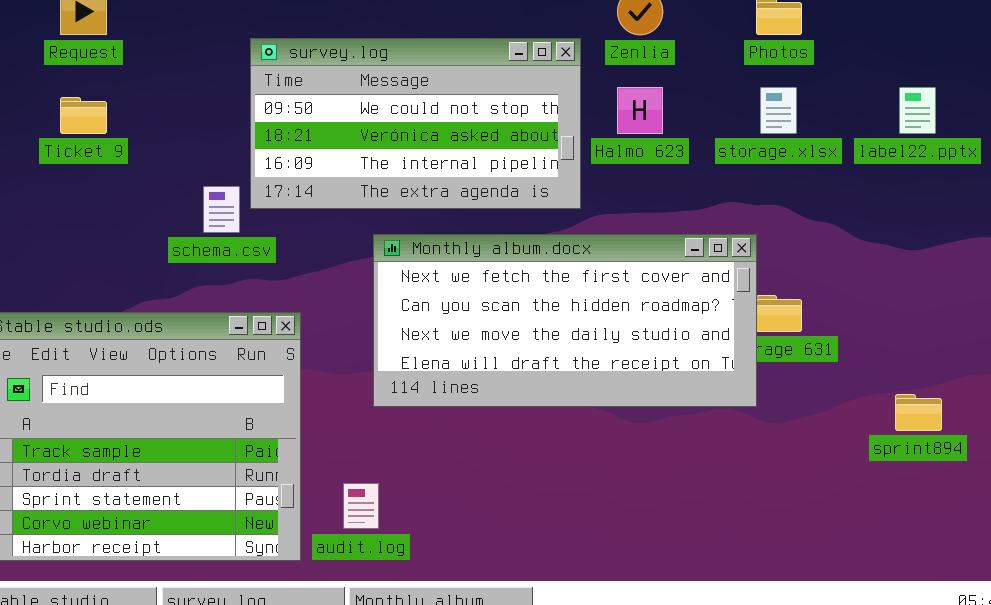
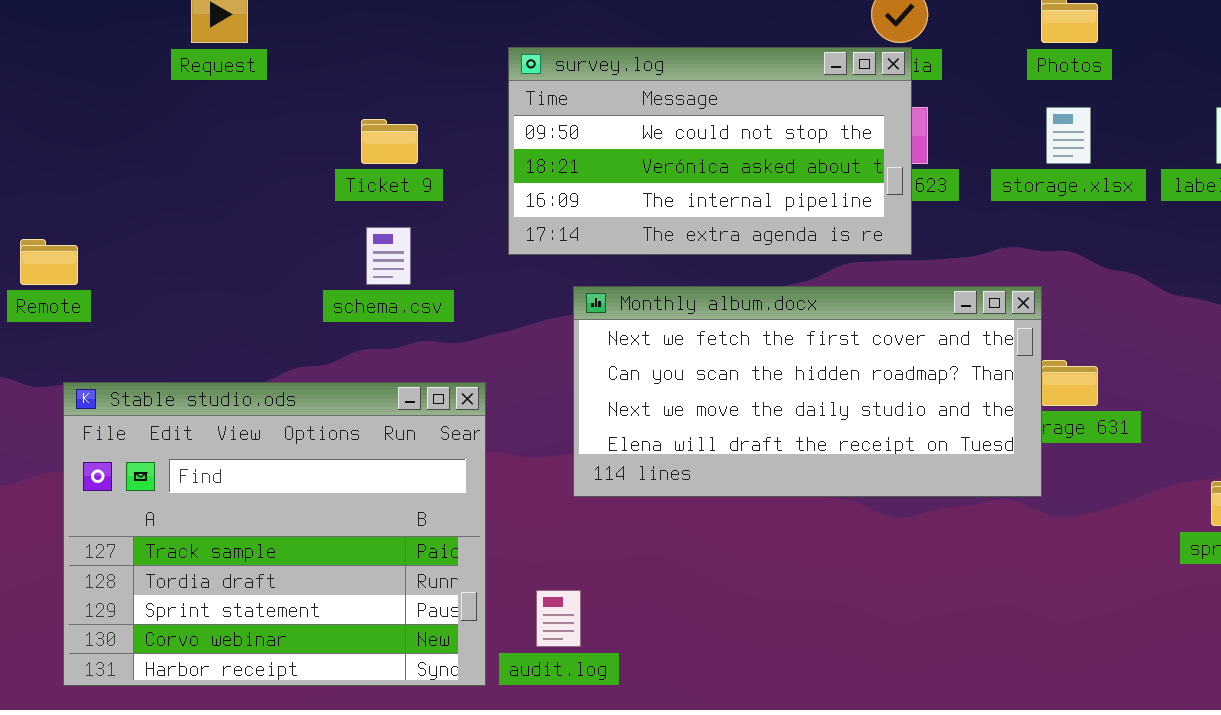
survey.log: [250,38,581,209] -> [508,47,912,255], moved
Ticket 9: [60,97,107,134] -> [361,119,418,164], moved

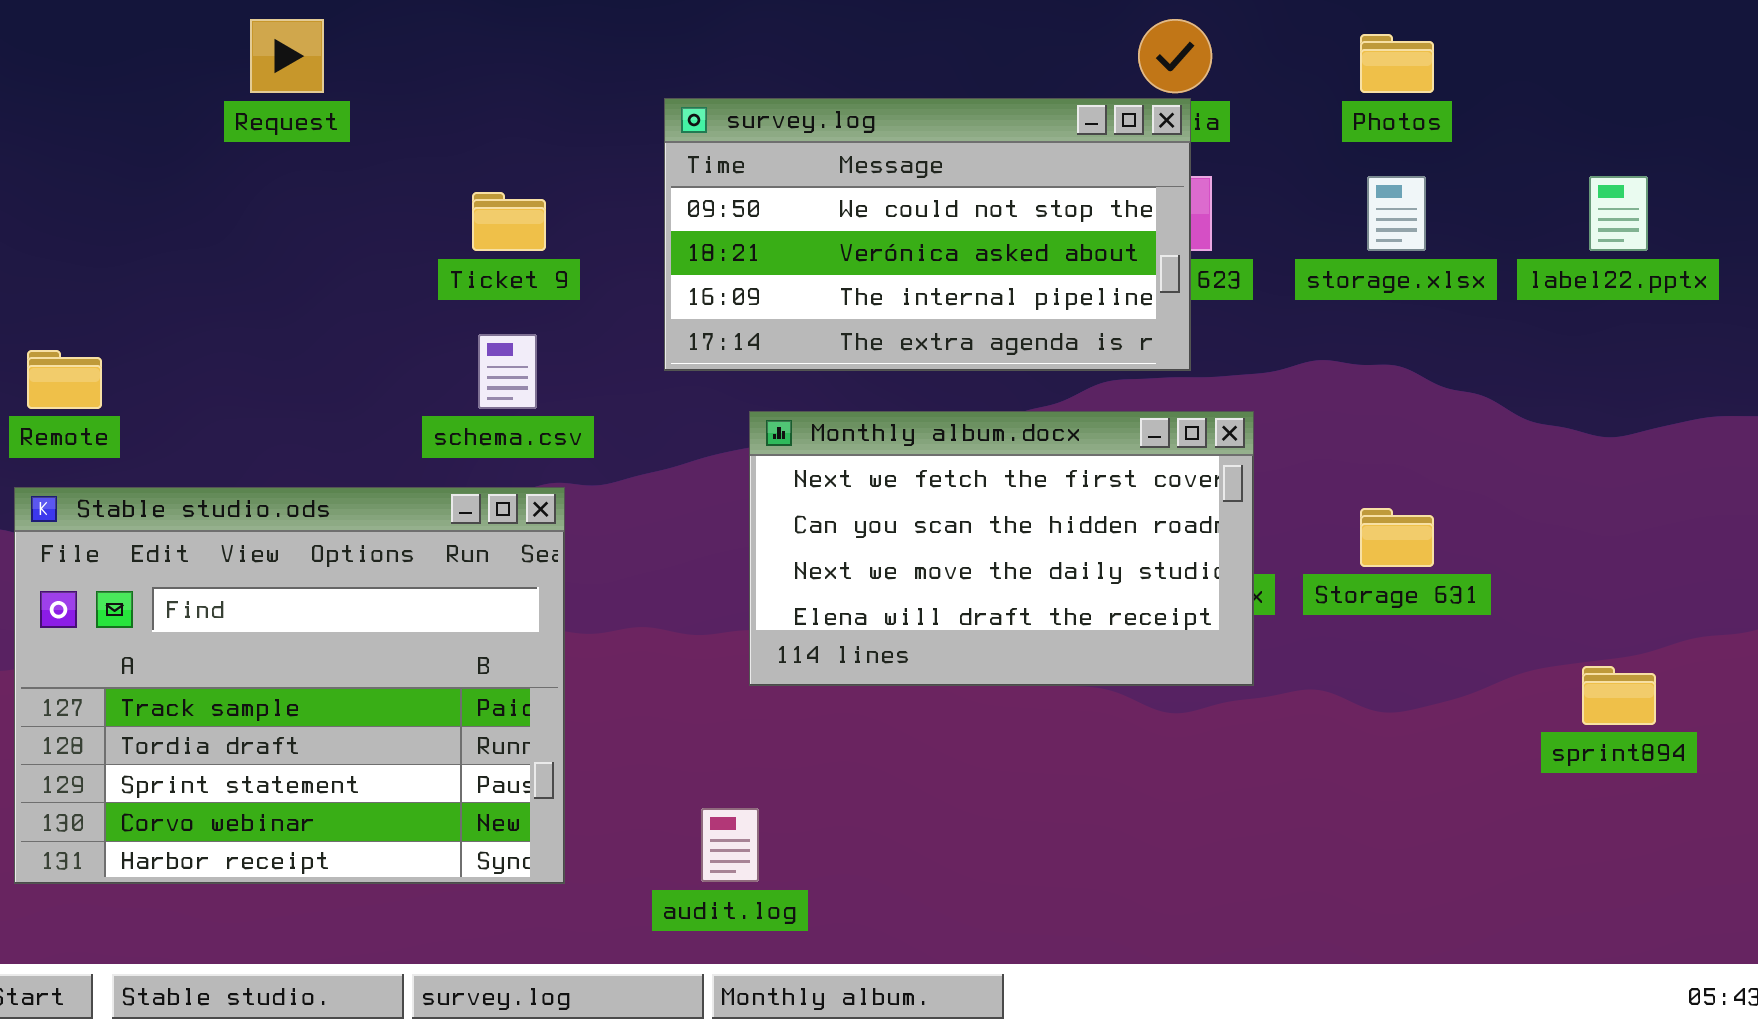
Monthly album.docx: [573,286,1042,497] -> [749,411,1254,686], resized
Stable studio.ods: [63,382,486,686] -> [14,487,565,884], moved

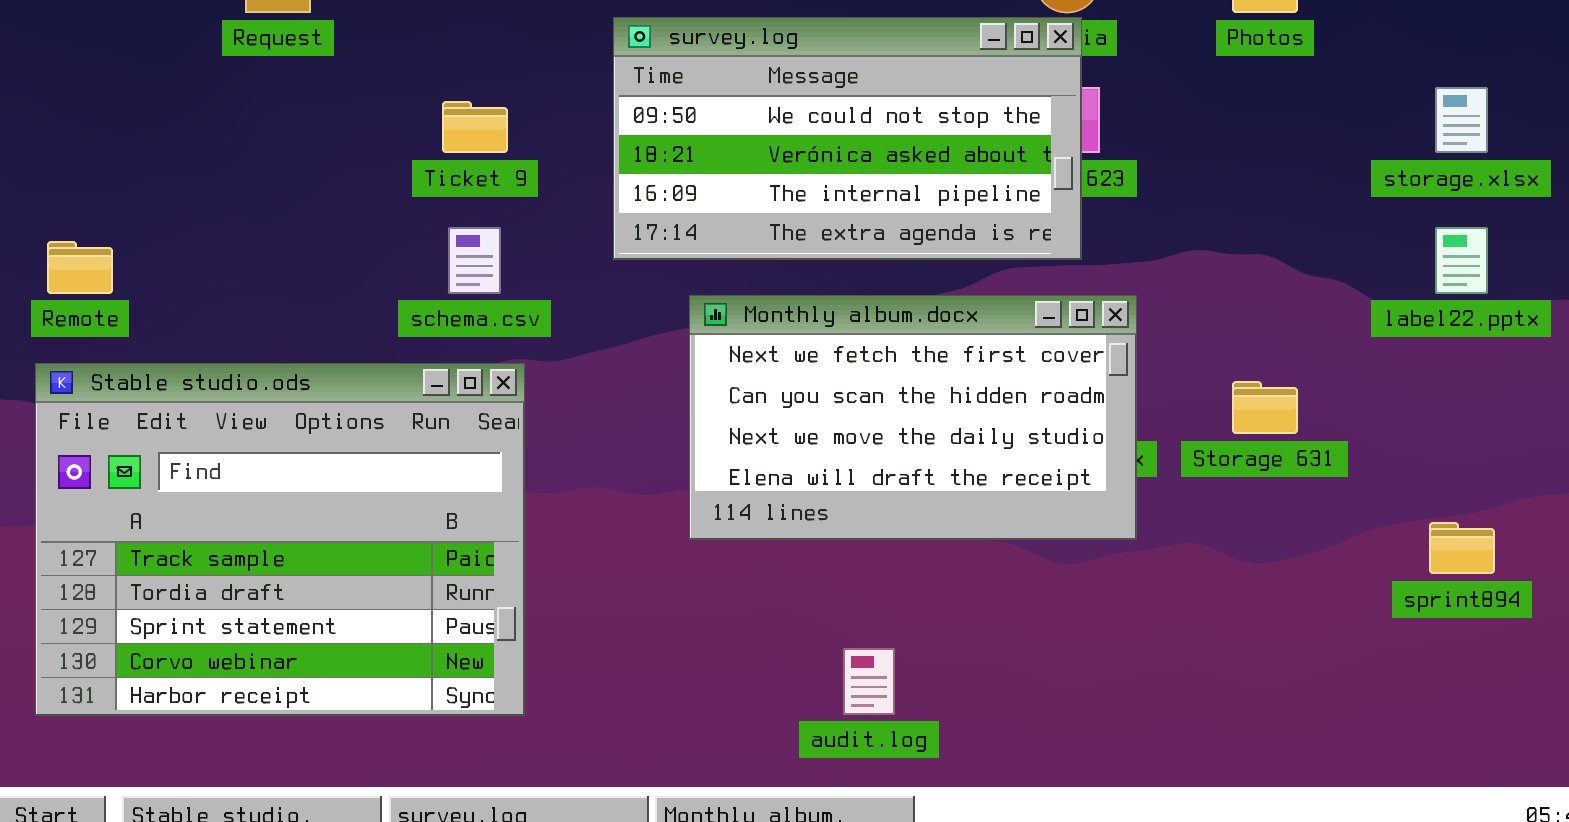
storage.xlsx: [1367,176,1426,251] -> [1435,87,1488,153], moved
label22.pptx: [1589,176,1648,251] -> [1435,227,1488,294], moved
audit.log: [701,808,759,882] -> [843,648,895,715], moved

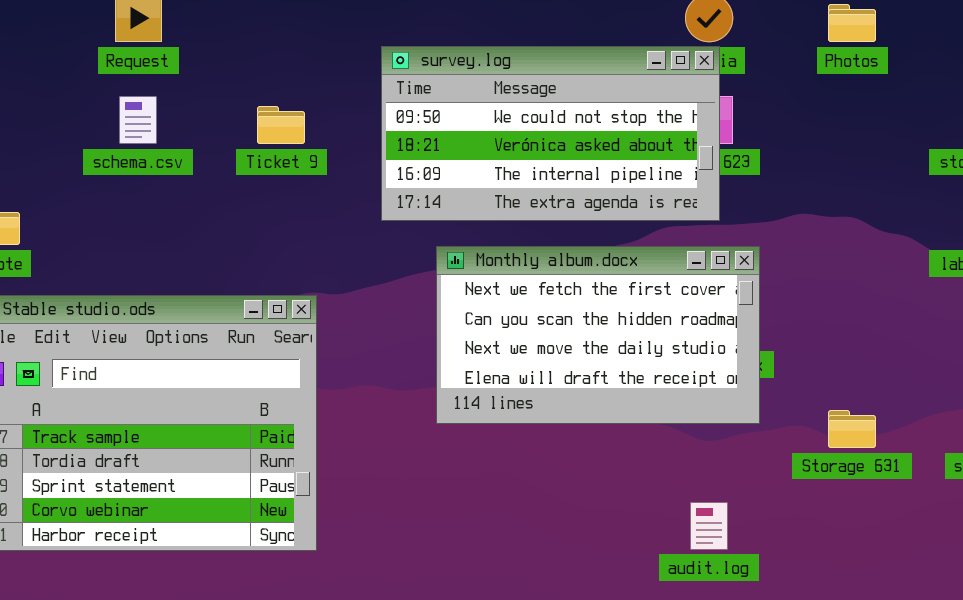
schema.csv: [448,227,501,294] -> [119,96,157,144], moved
Storage 631: [1232,381,1298,434] -> [828,410,876,448], moved
audit.log: [843,648,895,715] -> [690,502,728,550], moved

